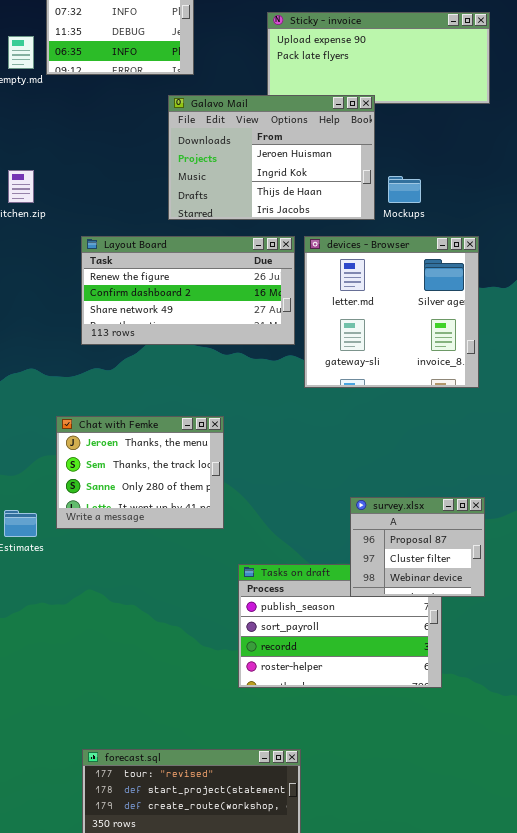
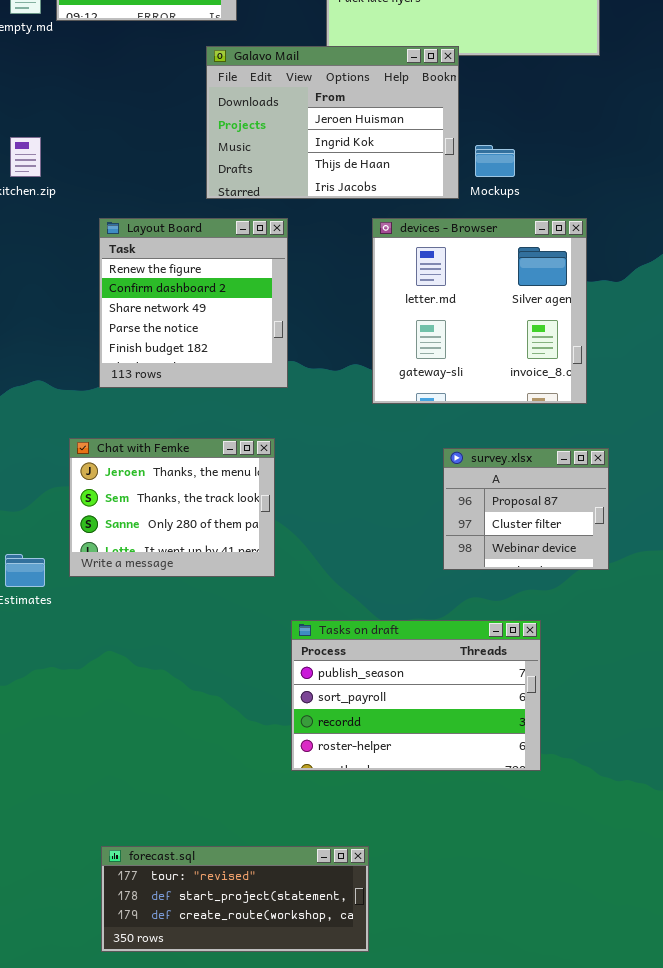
Layout Board: [81,236,295,345] -> [99,218,288,388], resized
survey.xlsx: [350,497,485,597] -> [443,448,609,570], moved

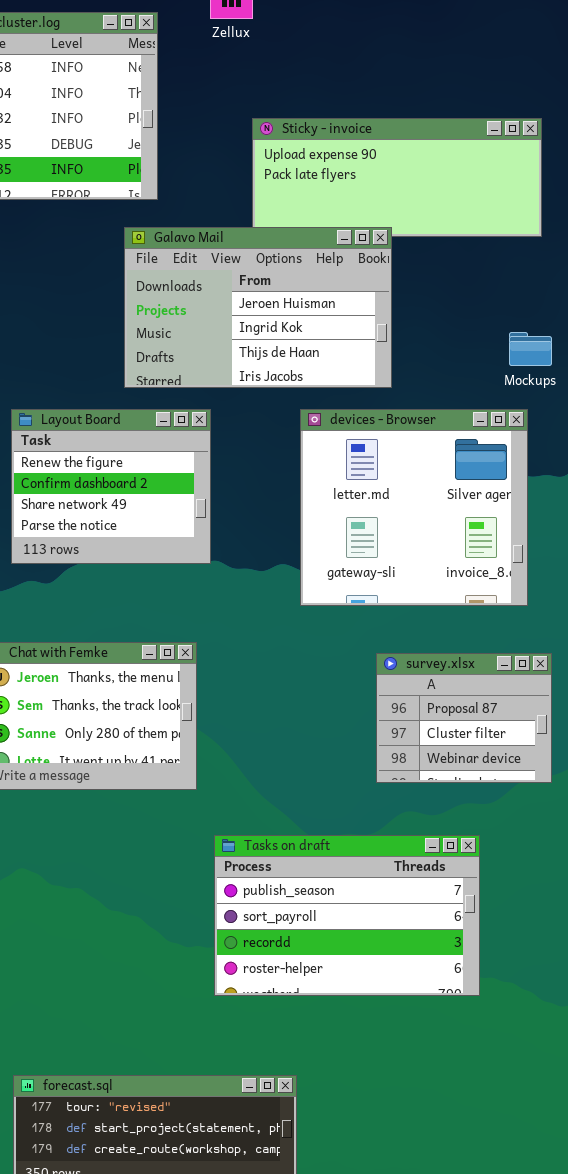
Mockups: [475,145,515,177] -> [509,332,552,366], moved
Layout Board: [99,218,288,388] -> [11,409,211,564], resized

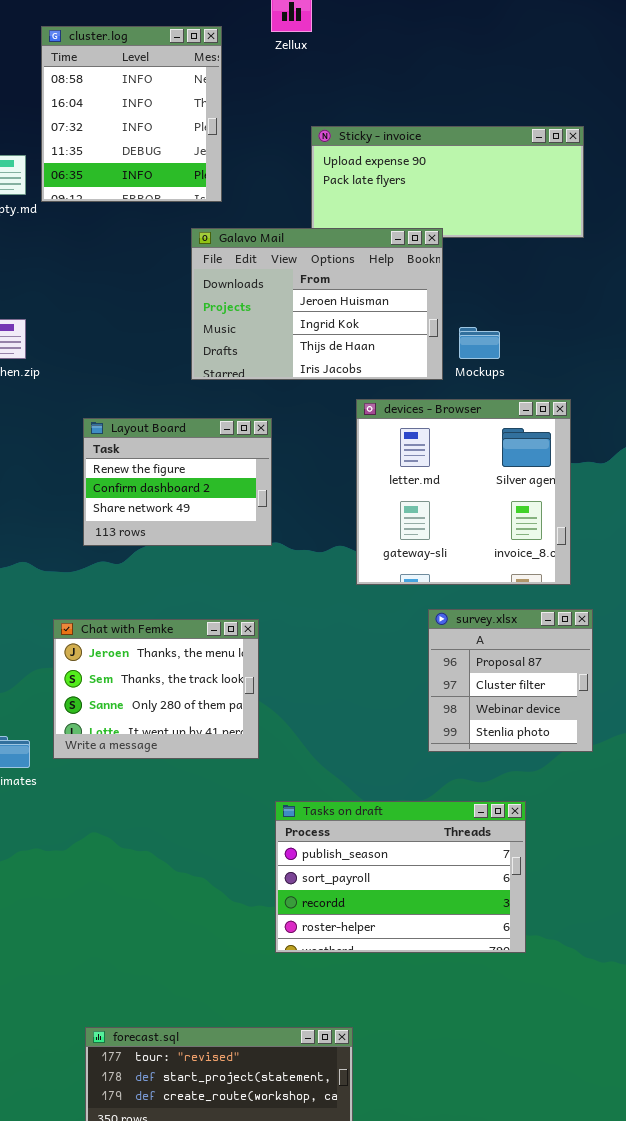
Mockups: [509,332,552,366] -> [459,327,500,359], moved
Layout Board: [11,409,211,564] -> [83,418,272,546], resized
survey.xlsx: [376,653,552,783] -> [428,609,593,752], resized

